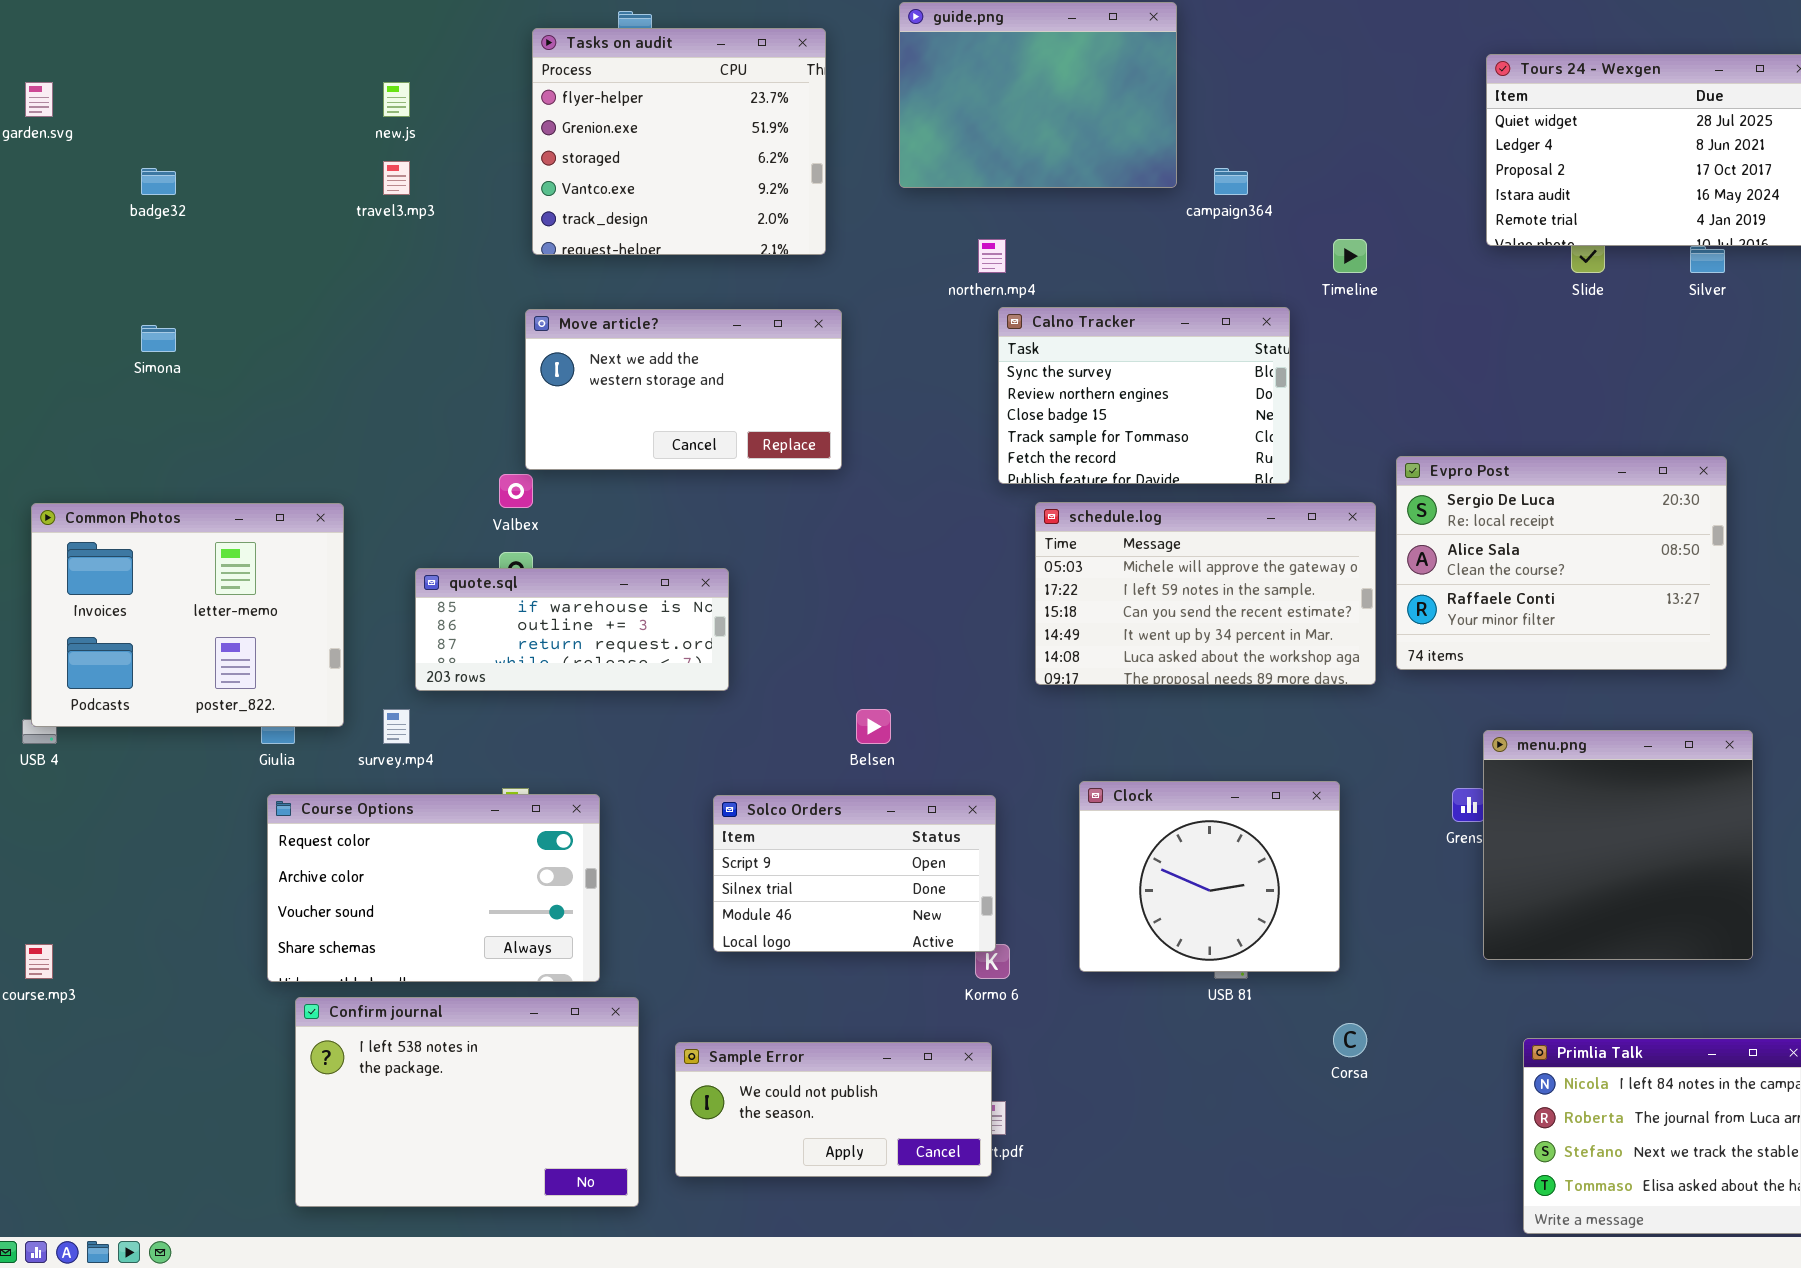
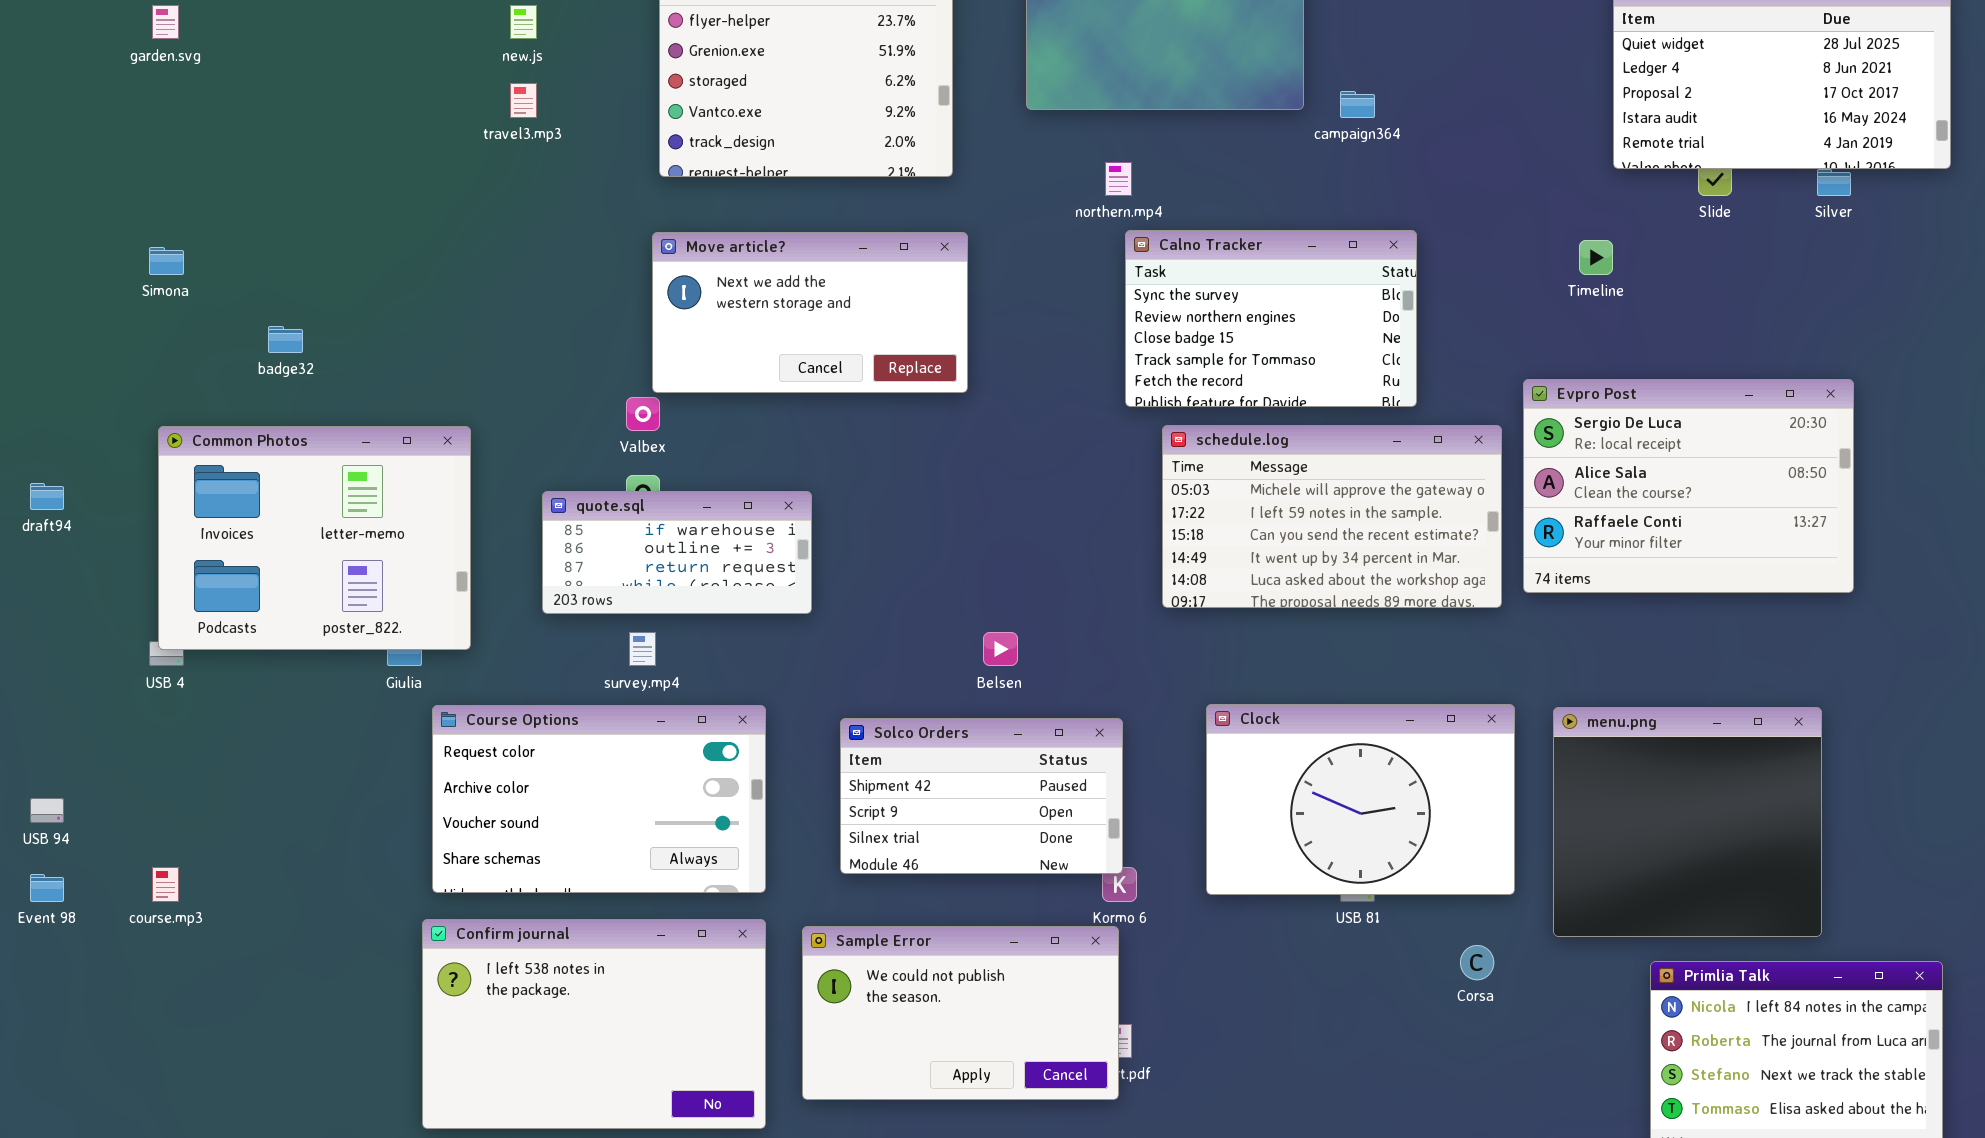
badge32: [141,168,176,195] -> [268,326,303,353], moved
Timeline: [1333,239,1367,273] -> [1579,240,1613,275], moved
Simona: [141,325,176,352] -> [149,247,184,275], moved
quote.sql: [415,568,729,691] -> [542,491,812,614], resized
survey.mp4: [383,709,410,744] -> [629,632,656,666], moved
menu.png: [1483,730,1753,960] -> [1553,707,1822,937], moved
Clock: [1079,781,1340,972] -> [1206,704,1515,895], resized
Course Options: [267,794,600,982] -> [432,705,766,893], moved
Solco Orders: [713,795,996,952] -> [840,718,1123,874], scrolled up 1 row
Sample Error: [675,1042,992,1177] -> [802,926,1119,1100], resized

